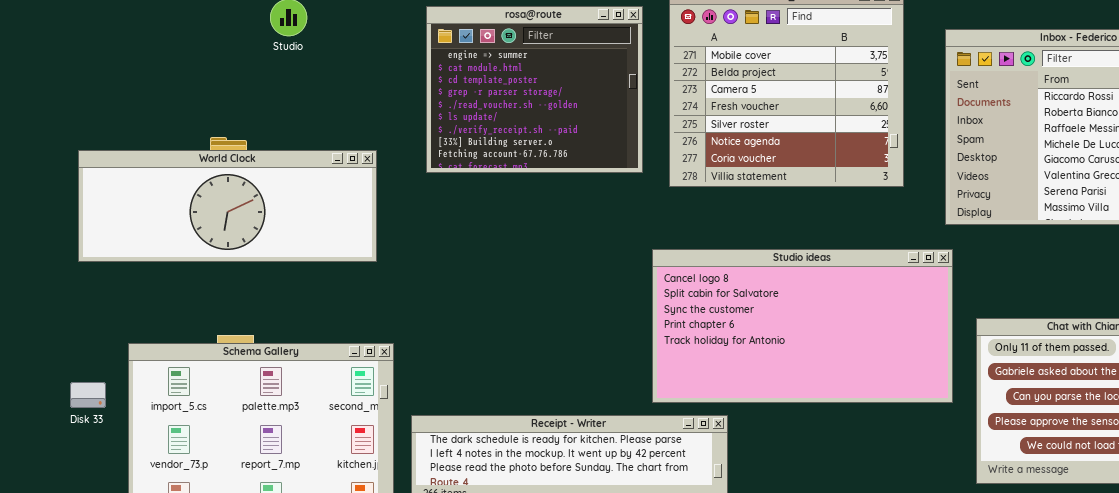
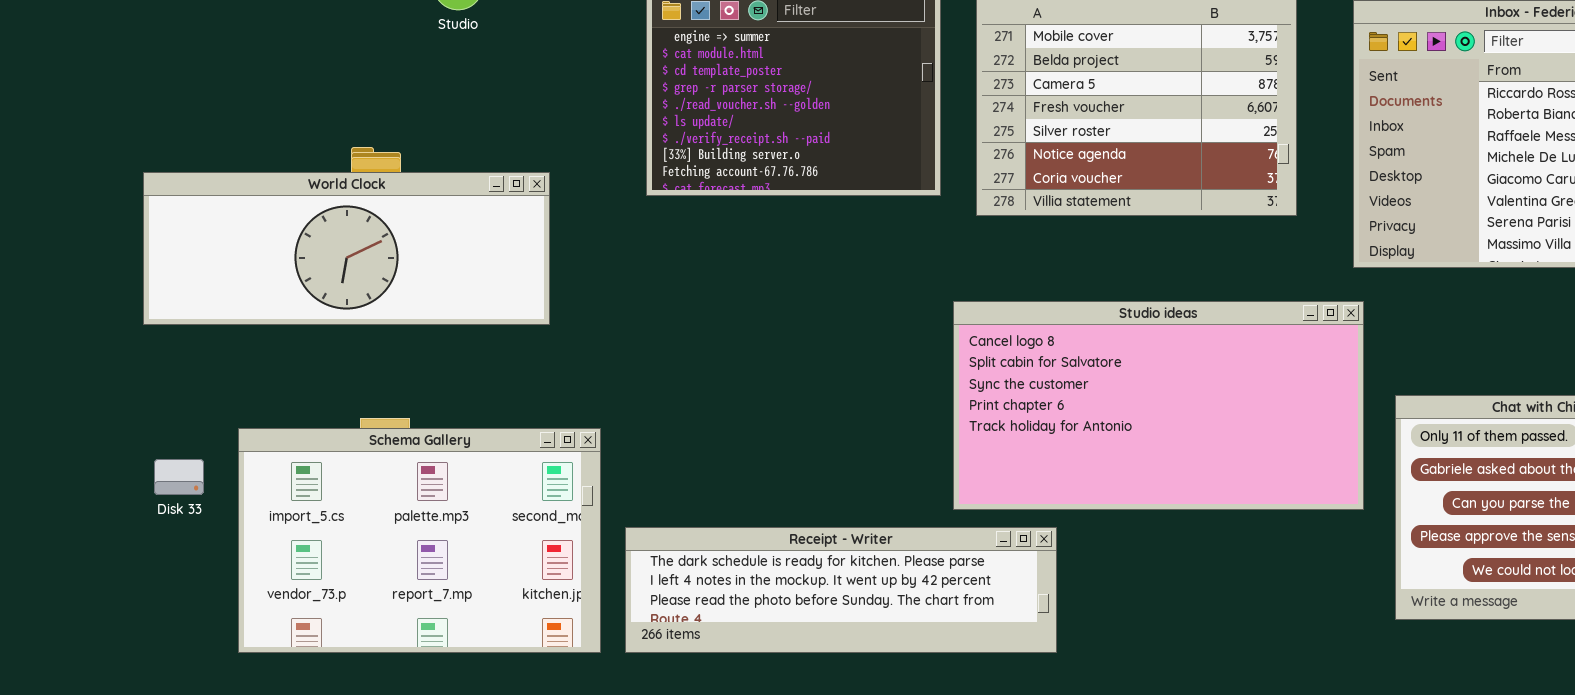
World Clock: [78,150,377,262] -> [143,172,550,325], moved
Disk 33: [70,382,106,408] -> [154,459,204,495], moved

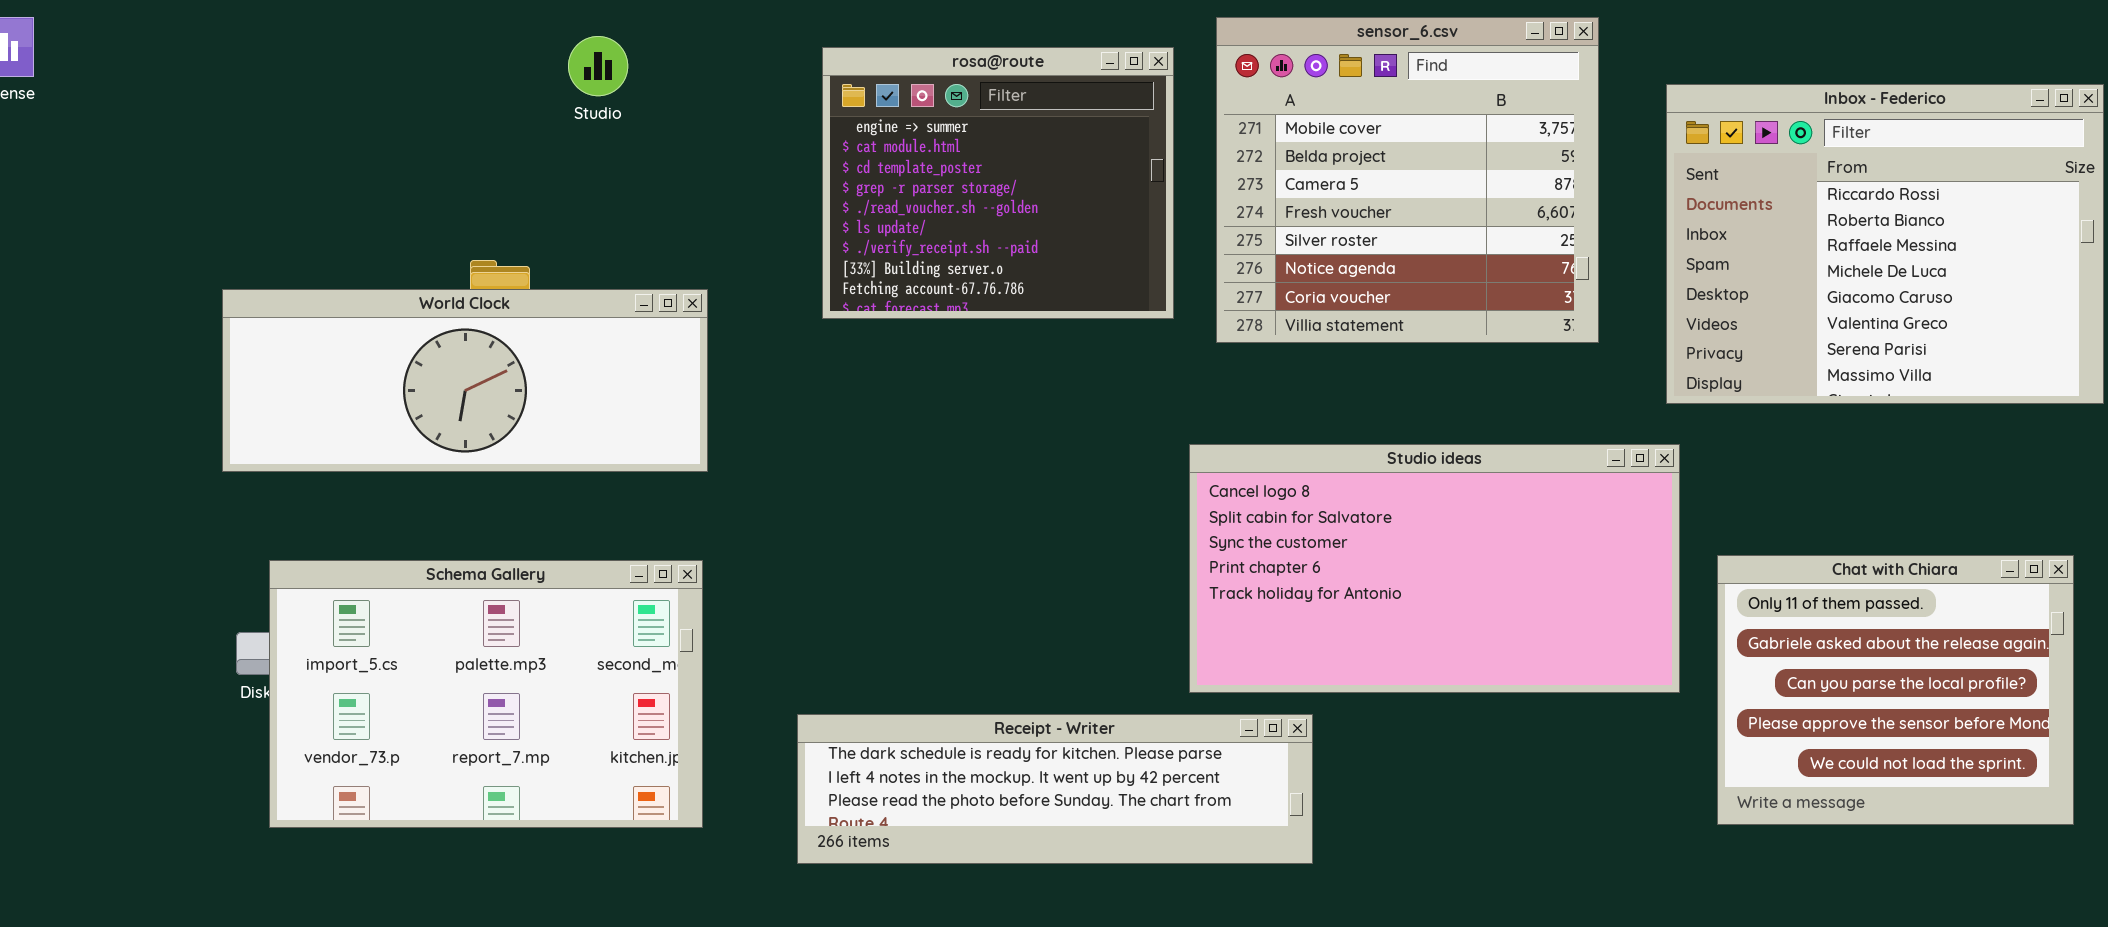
Schema Gallery: [238,428,601,653] -> [269,560,703,828], moved

